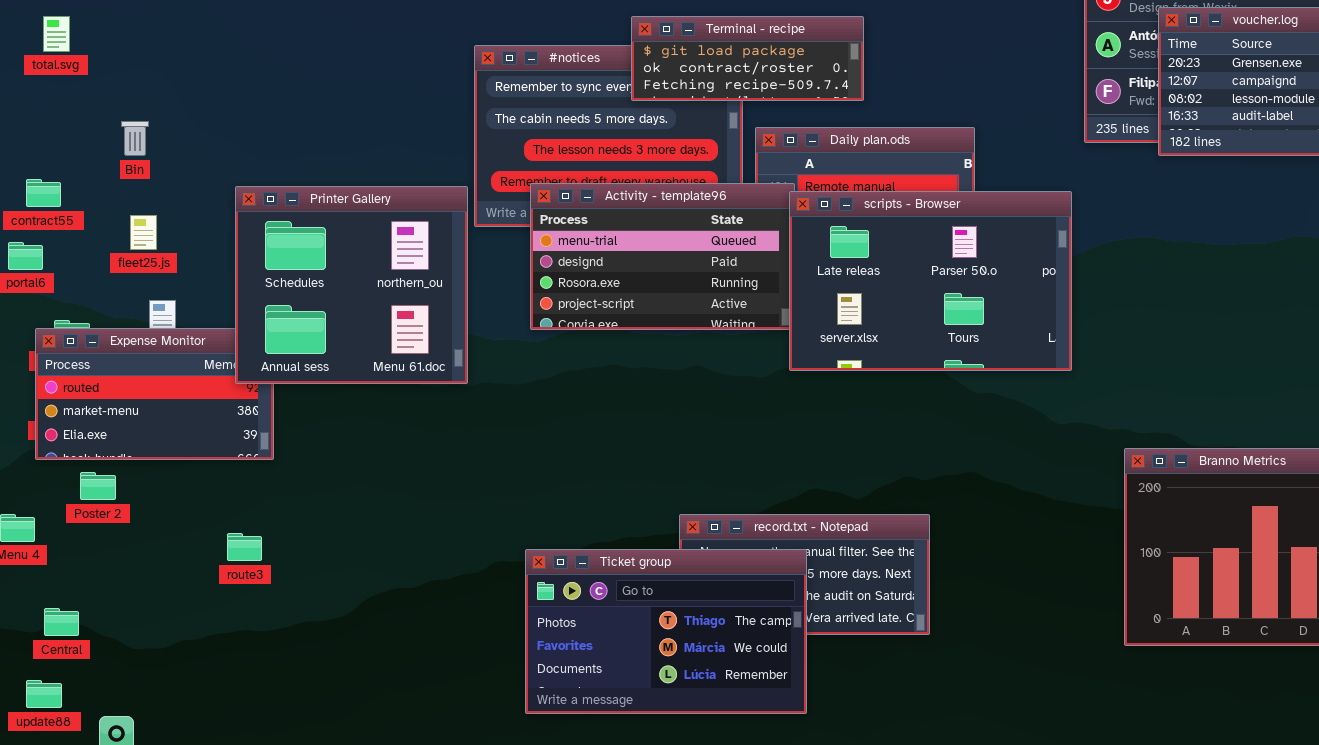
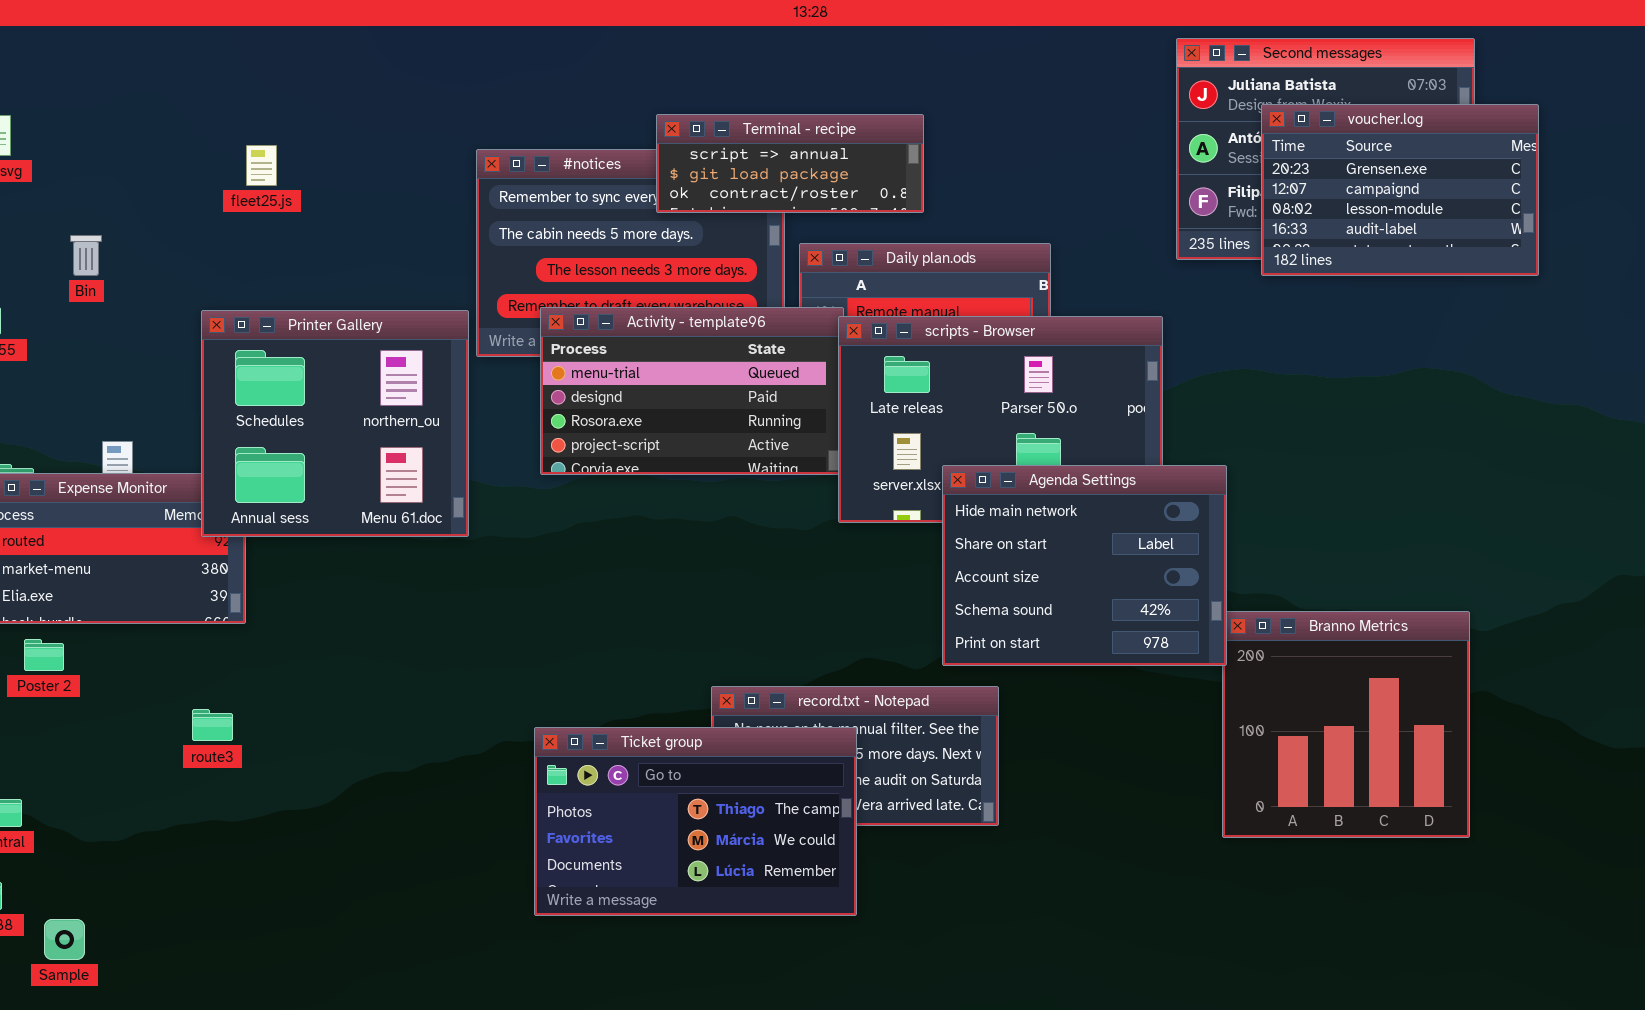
Terminal - recipe: [631,16,864,101] -> [656,114,924,213], scrolled up 1 row
fleet25.js: [130,215,157,250] -> [246,145,277,186], moved
Agenda Settings: none -> [942,465,1227,666], opened

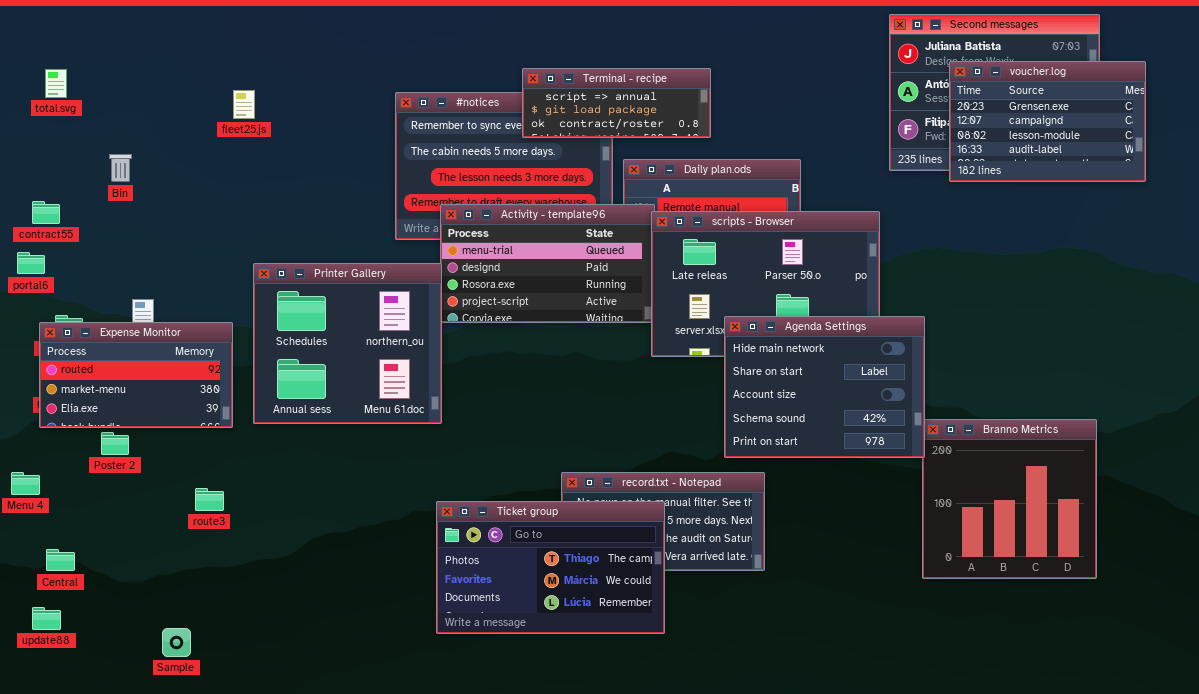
Printer Gallery: [201,310,469,537] -> [253,263,442,424], moved
Poster 2: [24,639,64,671] -> [101,432,129,455], moved
Sample: [44,919,85,960] -> [162,628,191,657], moved

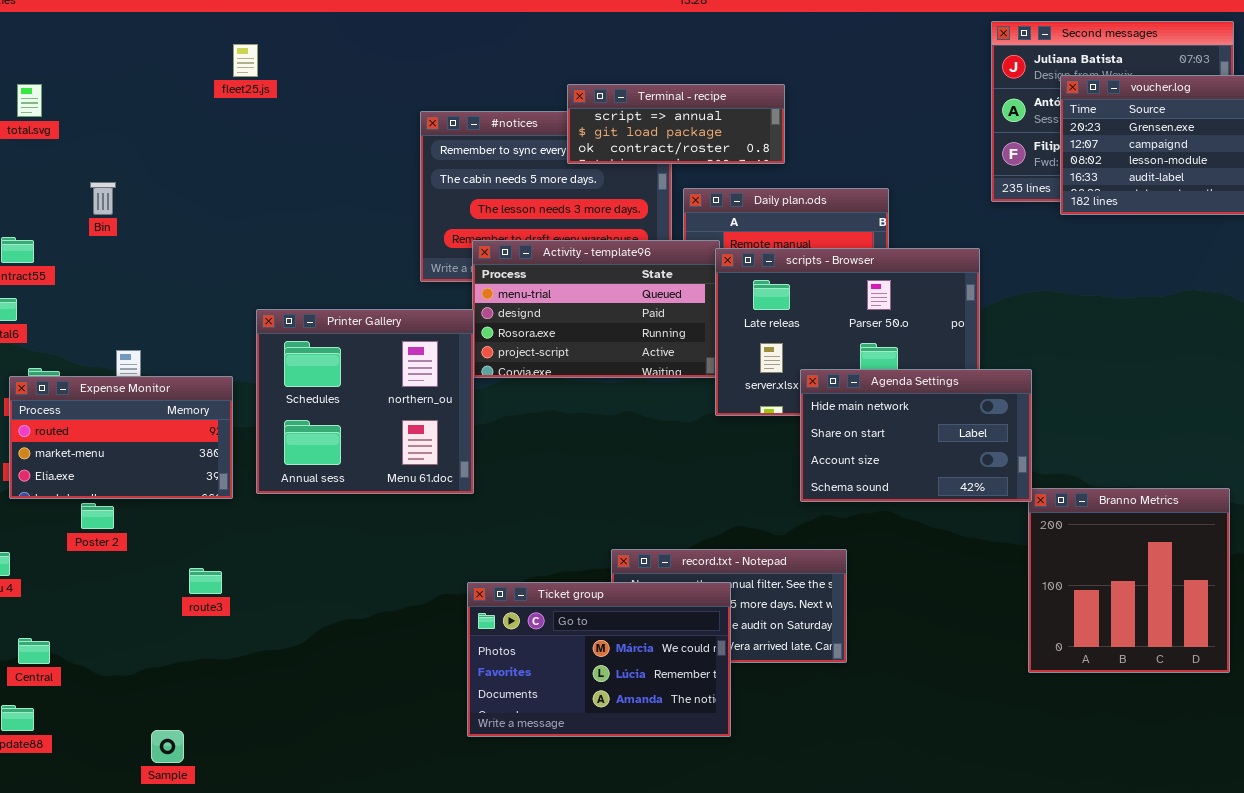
fleet25.js: [233,90,255,119] -> [233,44,258,77], moved
Agenda Settings: [724,316,925,458] -> [800,369,1032,502], resized
Ticket group: [436,501,665,634] -> [467,582,731,737], scrolled down 1 row

